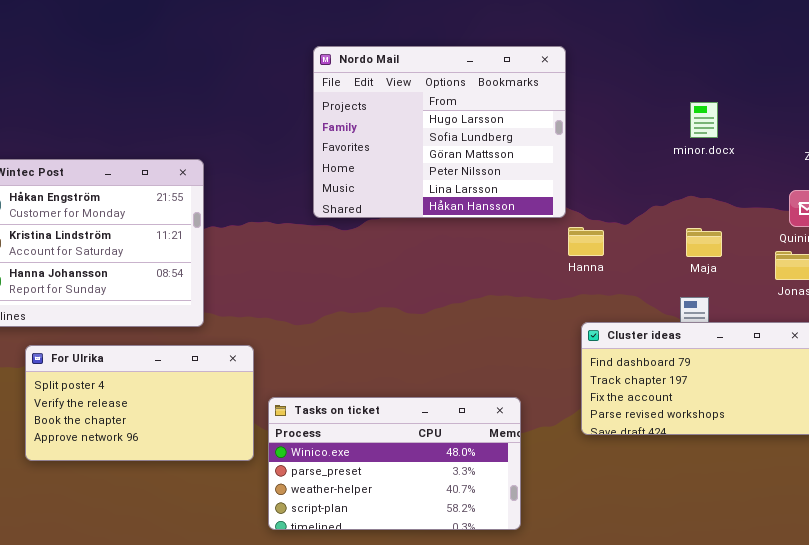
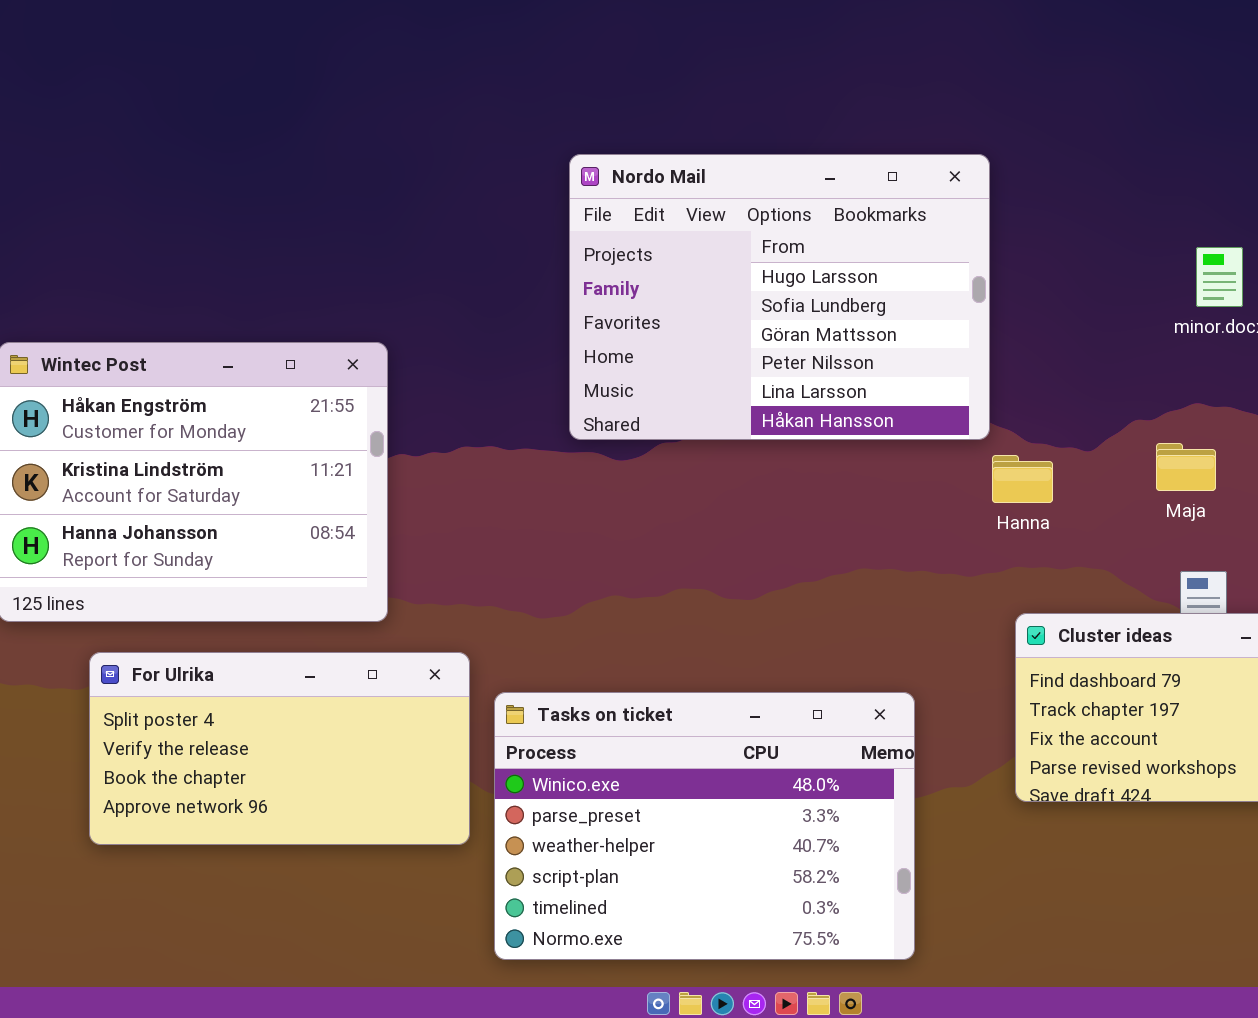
Maja: [686,228,722,257] -> [1156,443,1216,491], moved
Tasks on ticket: [268,397,521,530] -> [494,692,915,960], resized

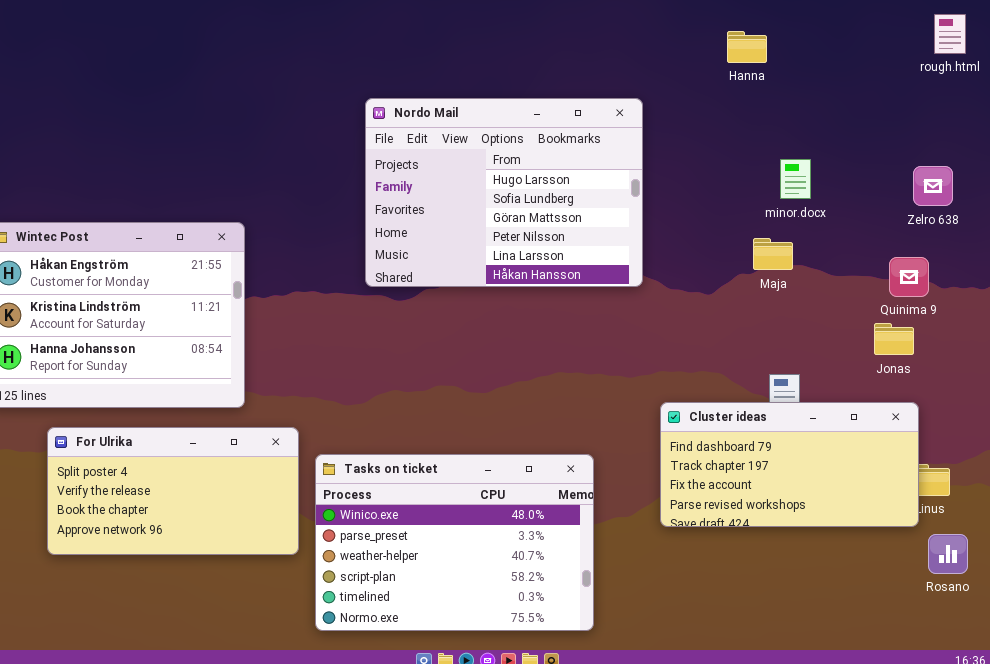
Maja: [1156,443,1216,491] -> [753,238,793,270], moved
Hanna: [992,455,1053,503] -> [727,31,767,63], moved

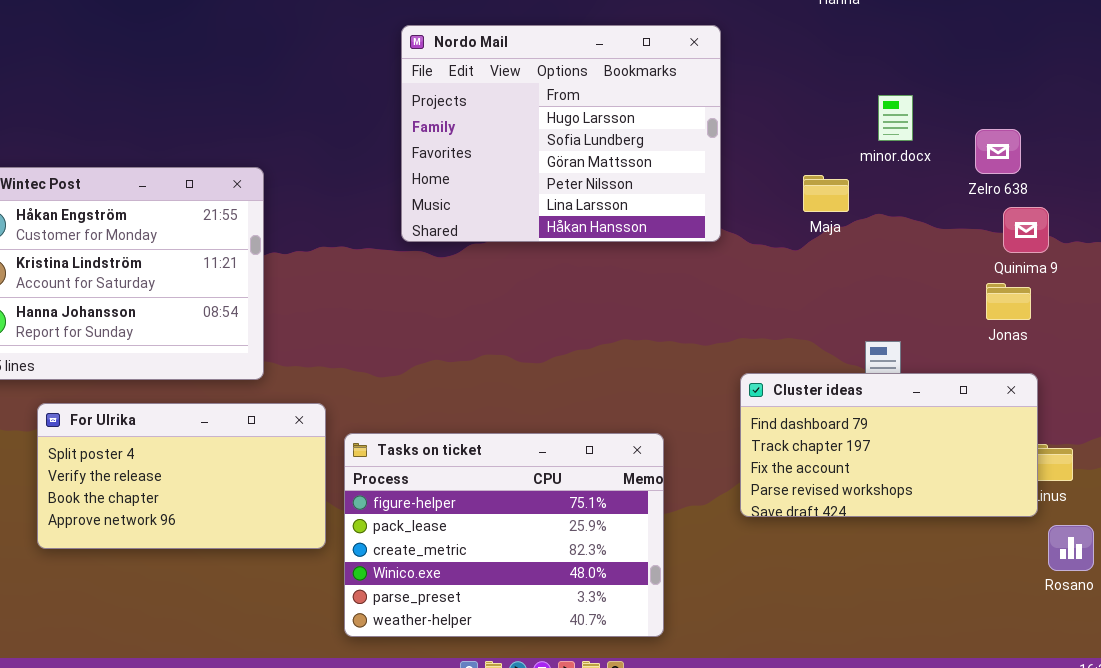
Zelro 638: [913,166,953,206] -> [975,129,1021,174], moved
Maja: [753,238,793,270] -> [803,175,849,212], moved
Tasks on ticket: [315,454,594,631] -> [344,433,664,637], scrolled up 3 rows

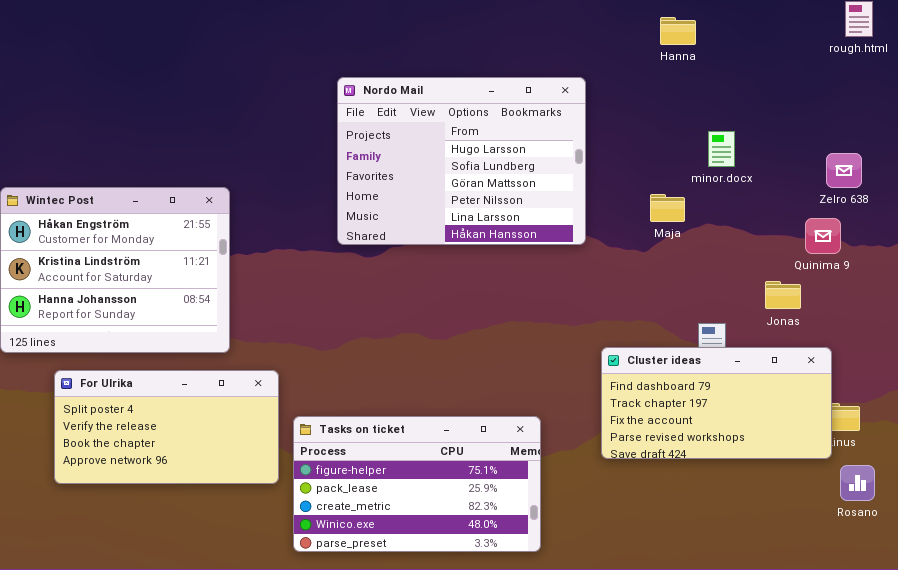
Zelro 638: [975,129,1021,174] -> [826,153,862,188], moved
Jonas: [986,283,1031,320] -> [765,281,801,309], moved
Tasks on ticket: [344,433,664,637] -> [293,416,541,552], resized

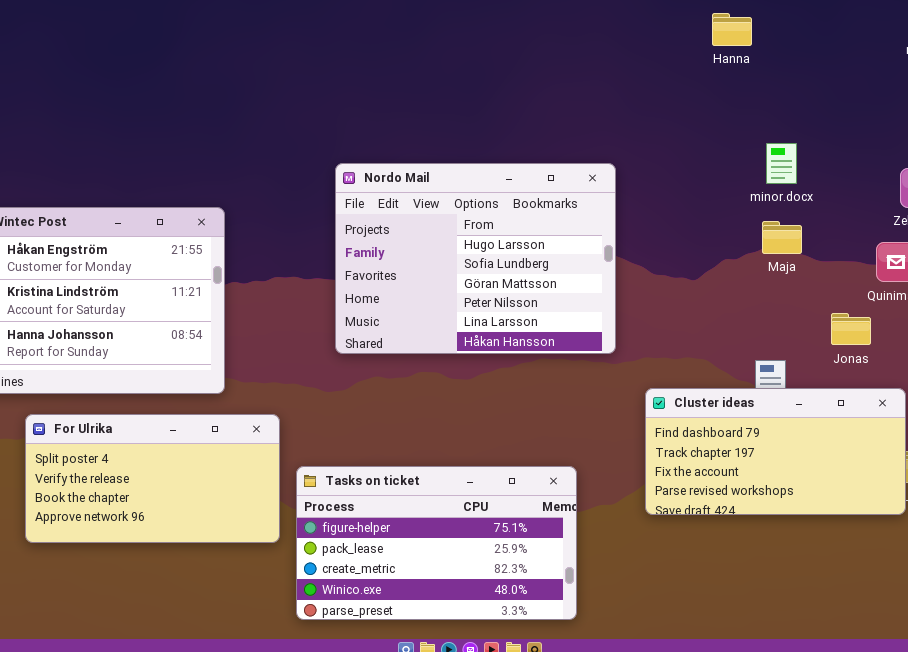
Nordo Mail: [337,77,586,245] -> [335,163,616,354], moved
Maja: [650,194,685,222] -> [762,221,802,254], moved

